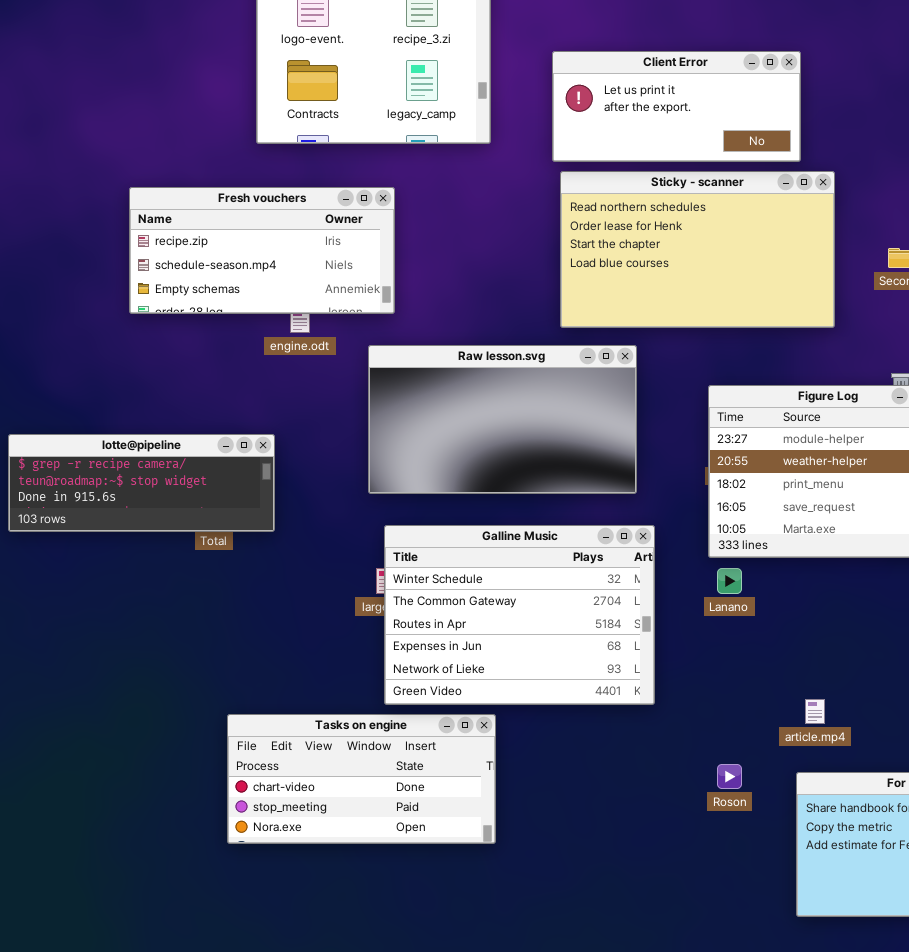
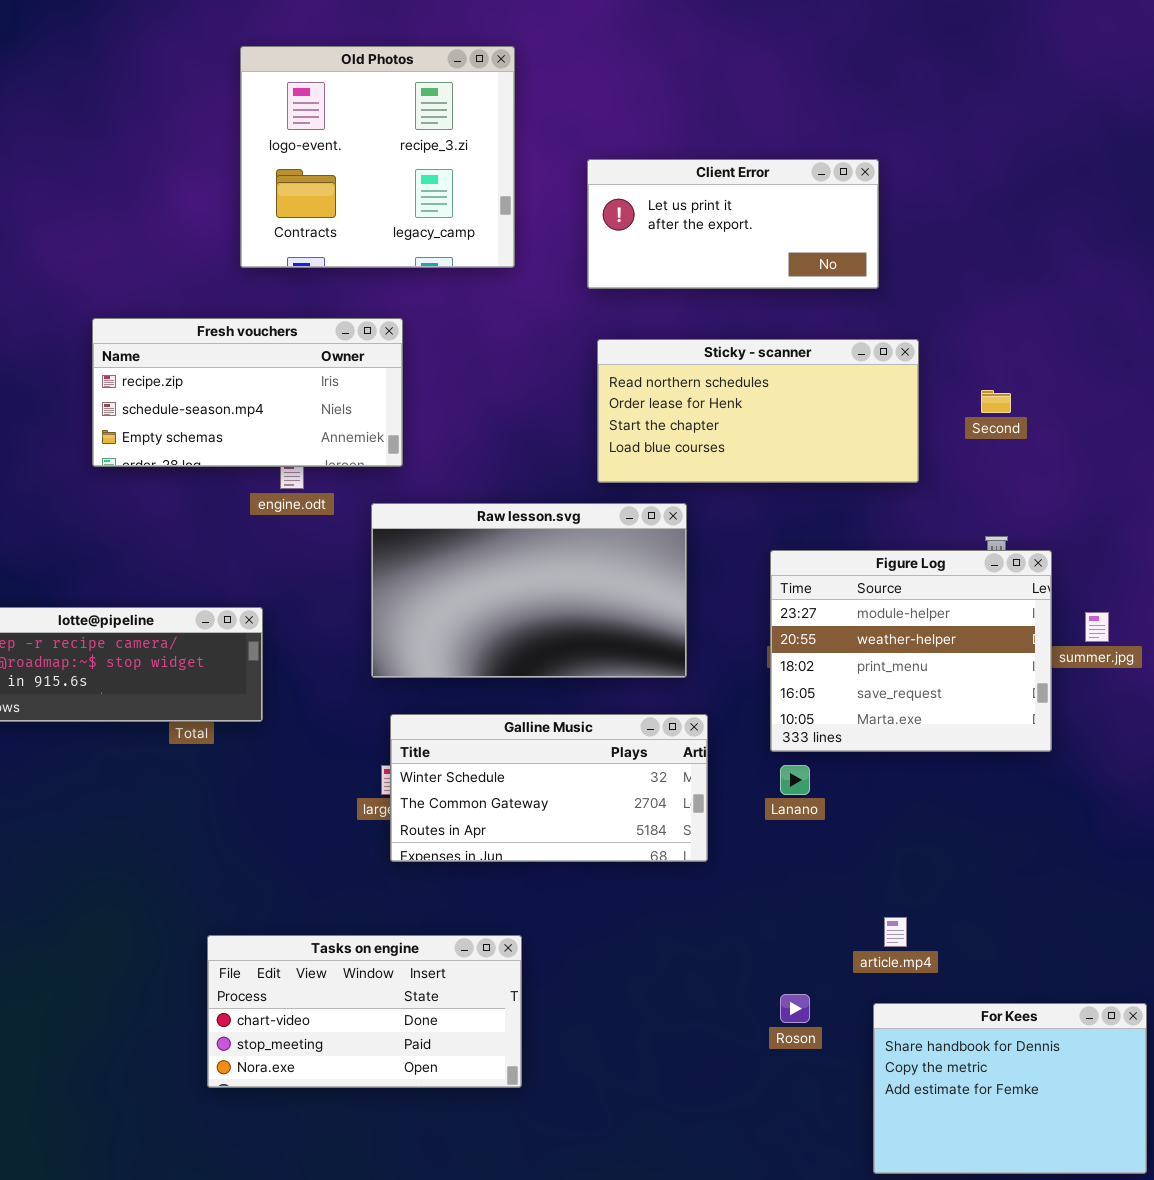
Sticky - scanner: [560,171,835,328] -> [597,339,919,483], resized
Galline Music: [384,525,655,705] -> [390,714,708,862], resized

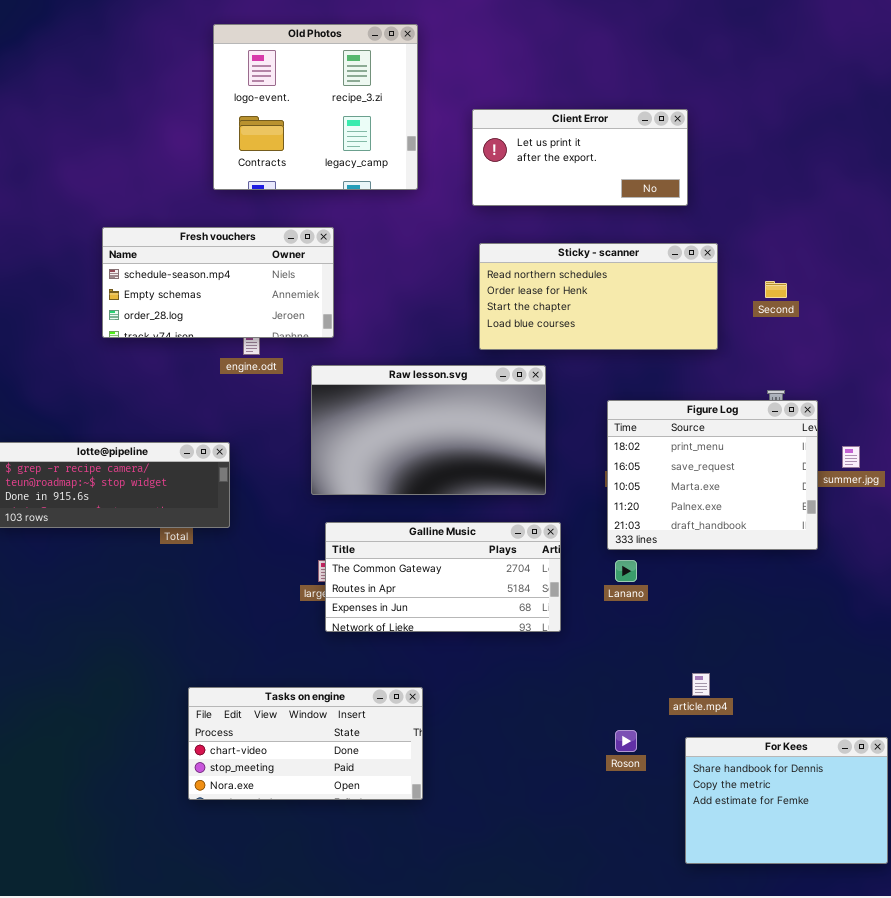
Fresh vouchers: [92,318,403,467] -> [102,227,334,338], scrolled down 1 row
Figure Log: [770,550,1052,752] -> [607,400,818,550], scrolled down 2 rows
Galline Music: [390,714,708,862] -> [325,522,561,632], scrolled down 1 row

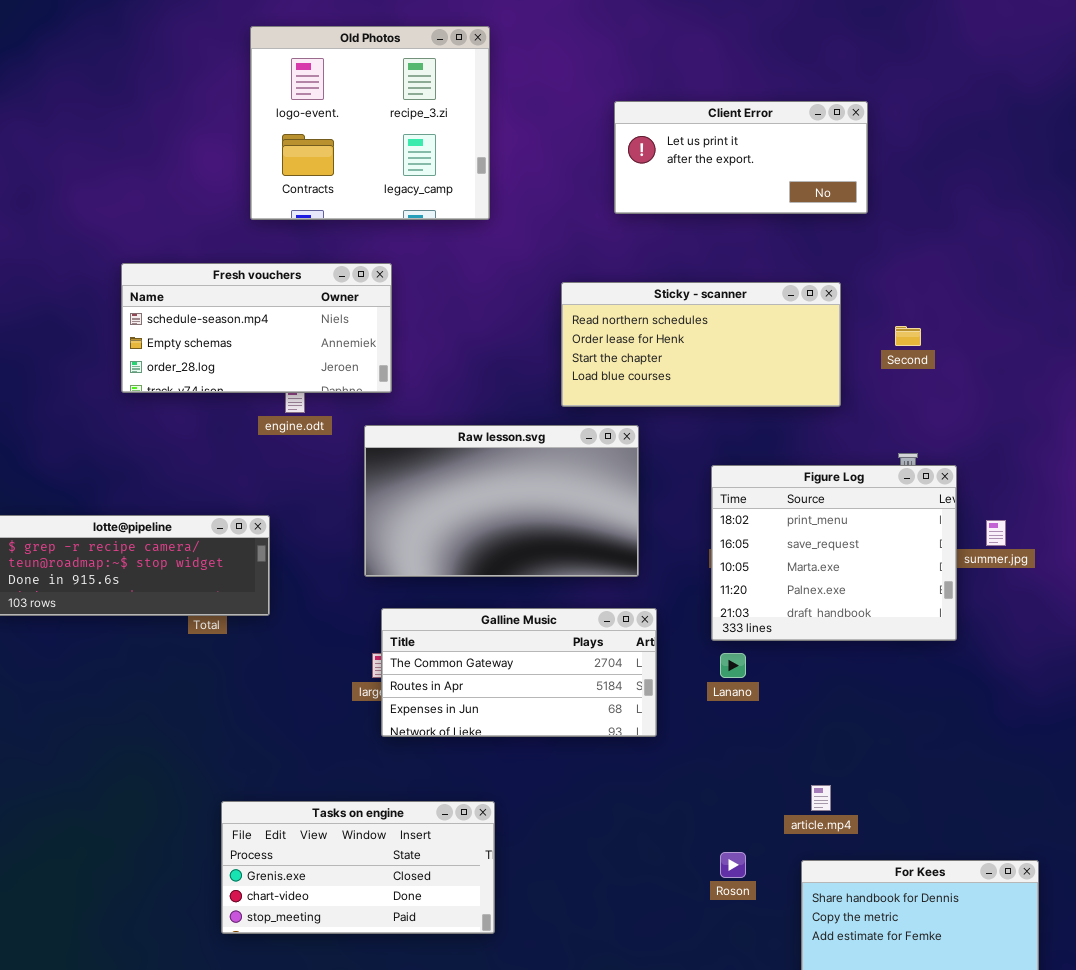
Client Error: [472,109,688,206] -> [614,101,868,214], moved
Tasks on engine: [188,687,423,800] -> [221,801,495,934], scrolled up 1 row

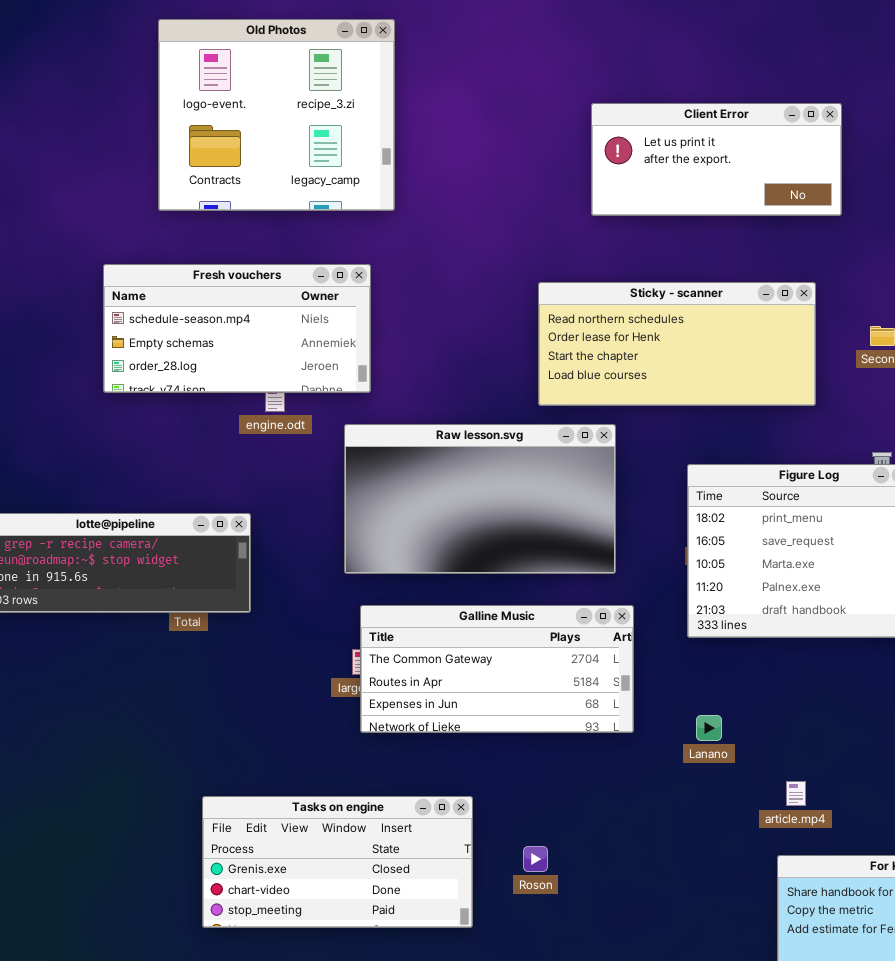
Old Photos: [250,26,490,220] -> [158,19,395,211], moved
Lanano: [720,653,746,678] -> [696,715,722,741], moved
Roson: [720,852,746,878] -> [523,846,548,872], moved

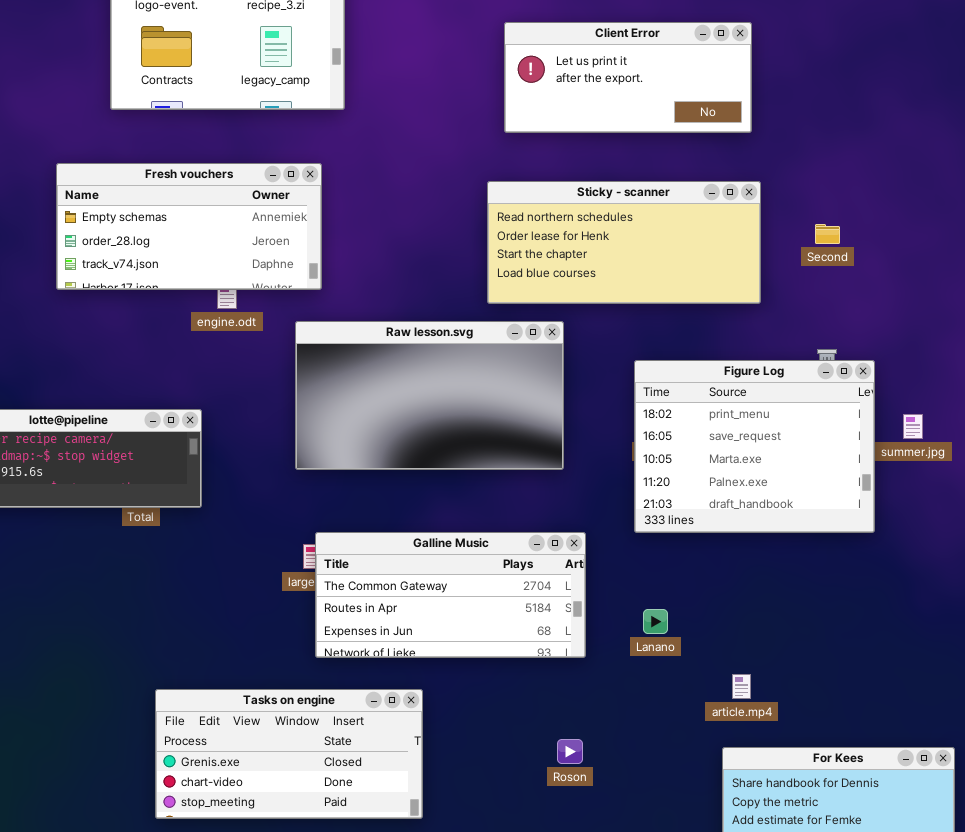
Client Error: [591,103,842,216] -> [504,22,752,133], moved
Fresh vouchers: [103,264,371,393] -> [56,163,322,290], scrolled down 1 row
Galline Music: [360,605,634,733] -> [315,532,586,658], moved
Roson: [523,846,548,872] -> [557,739,583,764], moved

